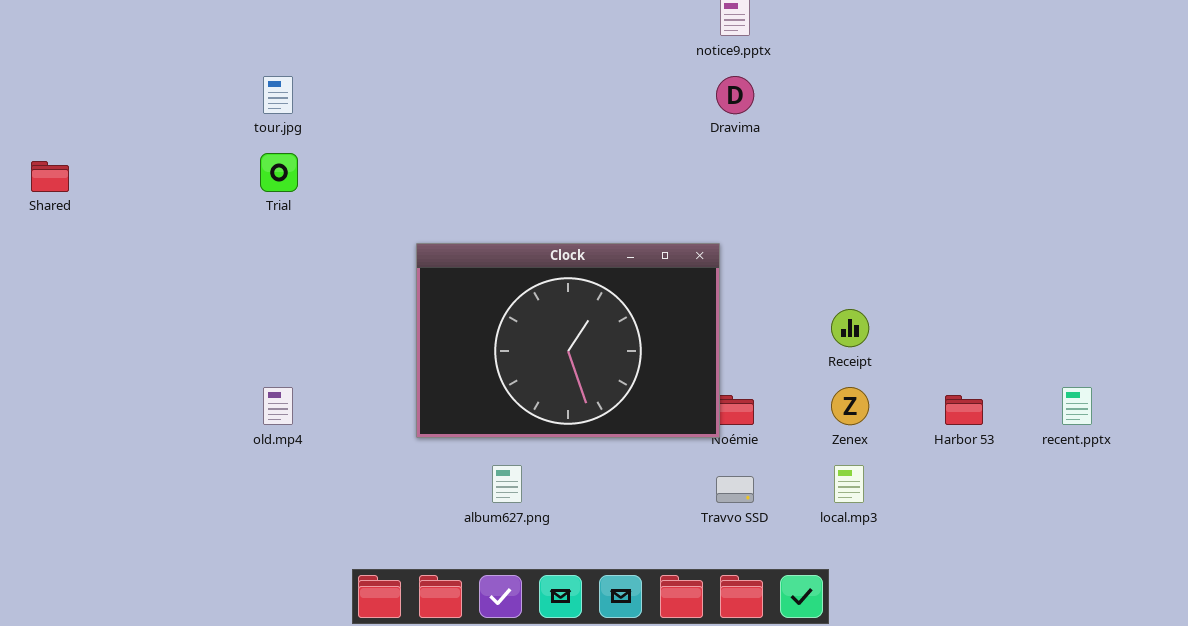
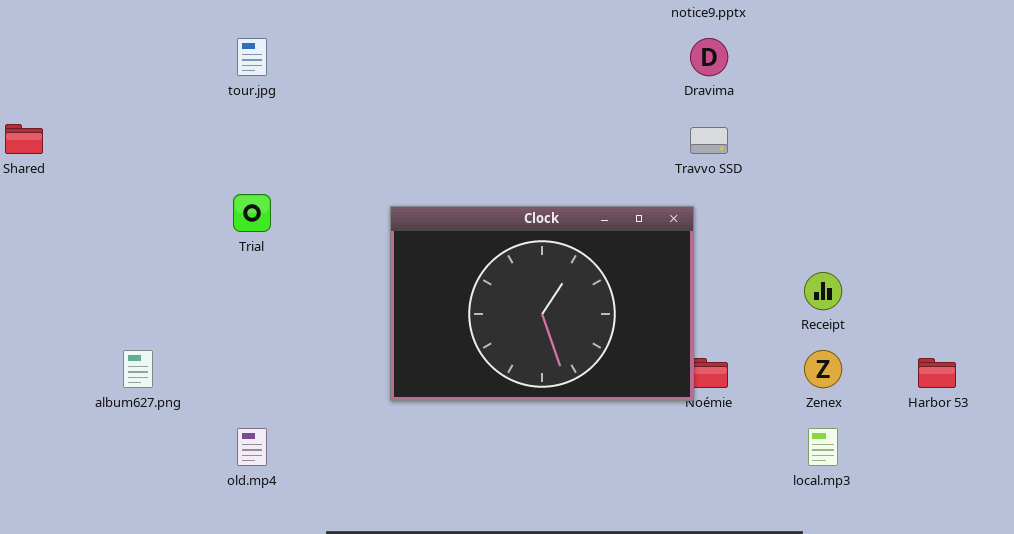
Trial: [260,153,298,192] -> [233,194,271,232], moved
old.mp4: [263,387,293,425] -> [237,428,267,466], moved
album627.png: [492,465,522,503] -> [123,350,153,388], moved
Travvo SSD: [716,476,754,503] -> [690,127,728,154], moved

